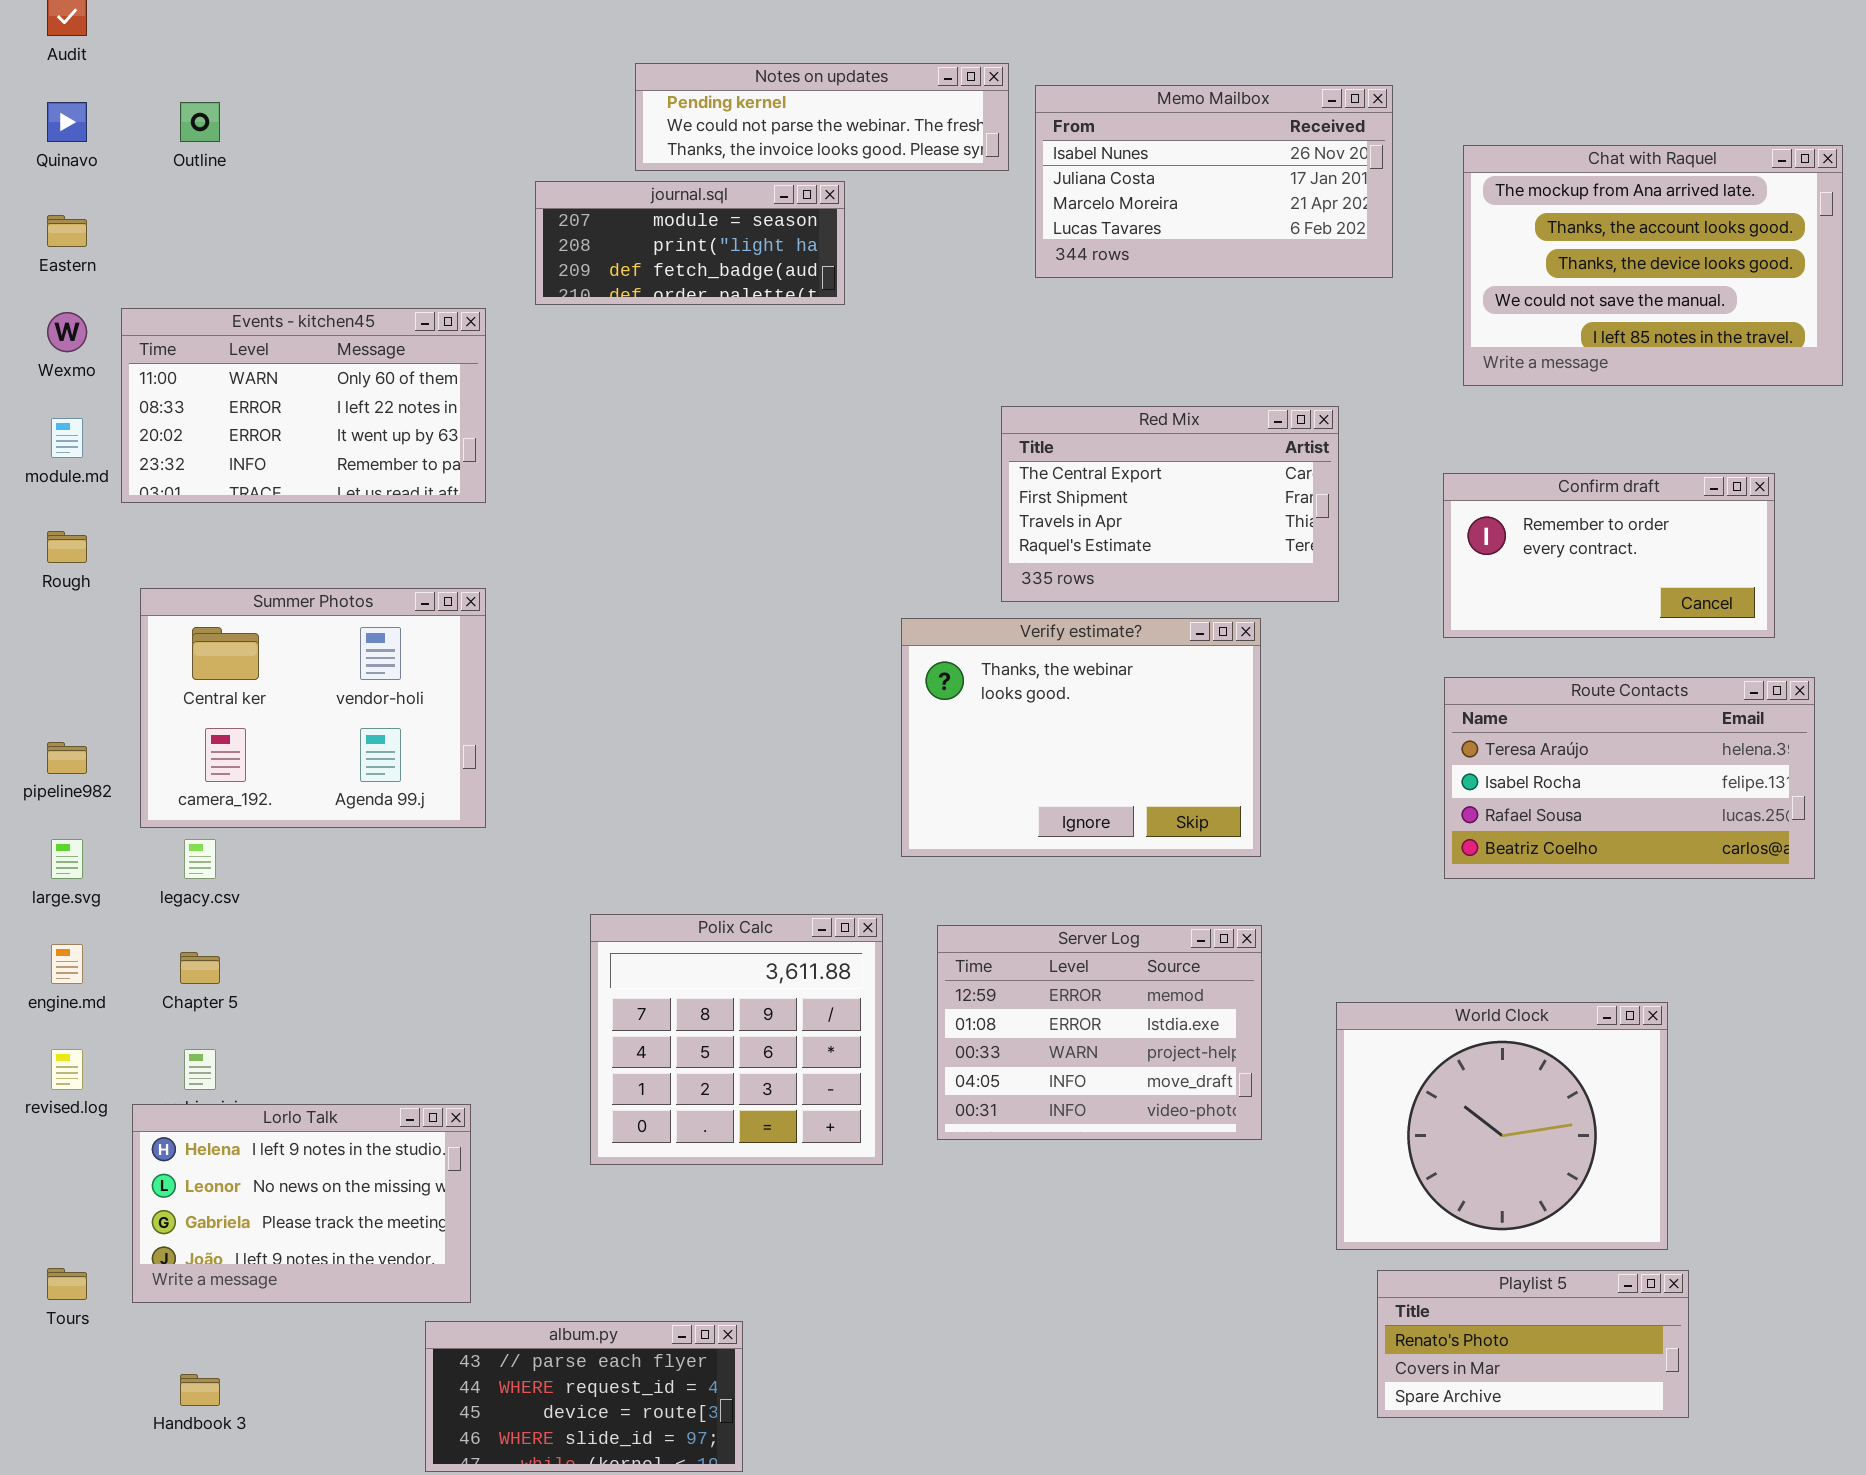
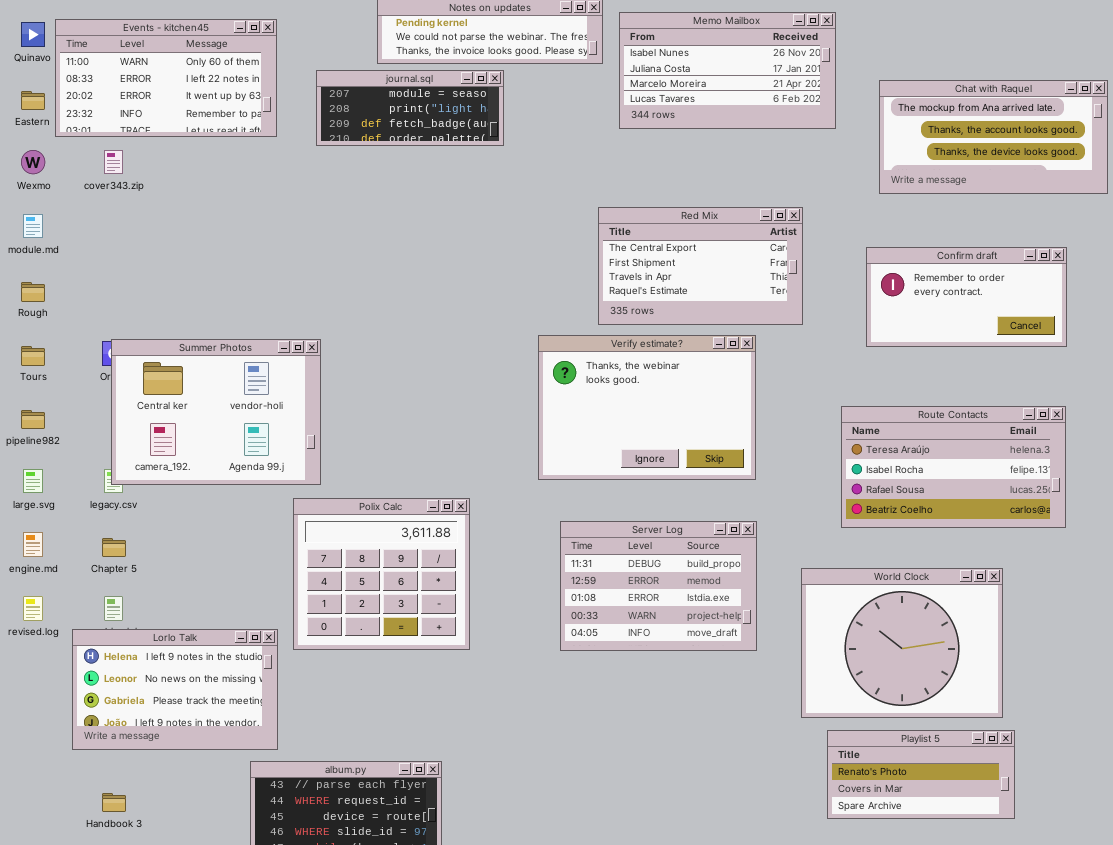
Chat with Raquel: [1463,145,1843,386] -> [879,80,1108,194], resized
Events - kitchen45: [121,308,486,503] -> [55,19,277,137], moved
Summer Photos: [140,588,486,828] -> [111,339,321,485], moved
Route Contacts: [1444,677,1815,879] -> [841,406,1066,528], moved
Polix Calc: [590,914,883,1165] -> [293,498,470,650], moved
Server Log: [937,925,1262,1140] -> [560,521,757,651], scrolled up 1 row
Tours: [47,1268,87,1300] -> [21,346,45,366], moved

